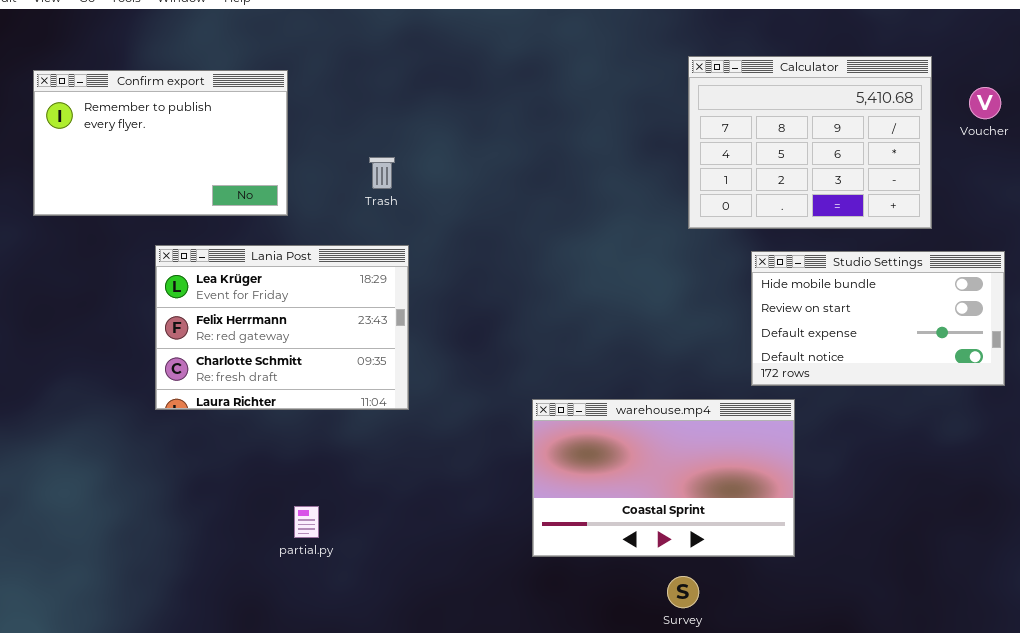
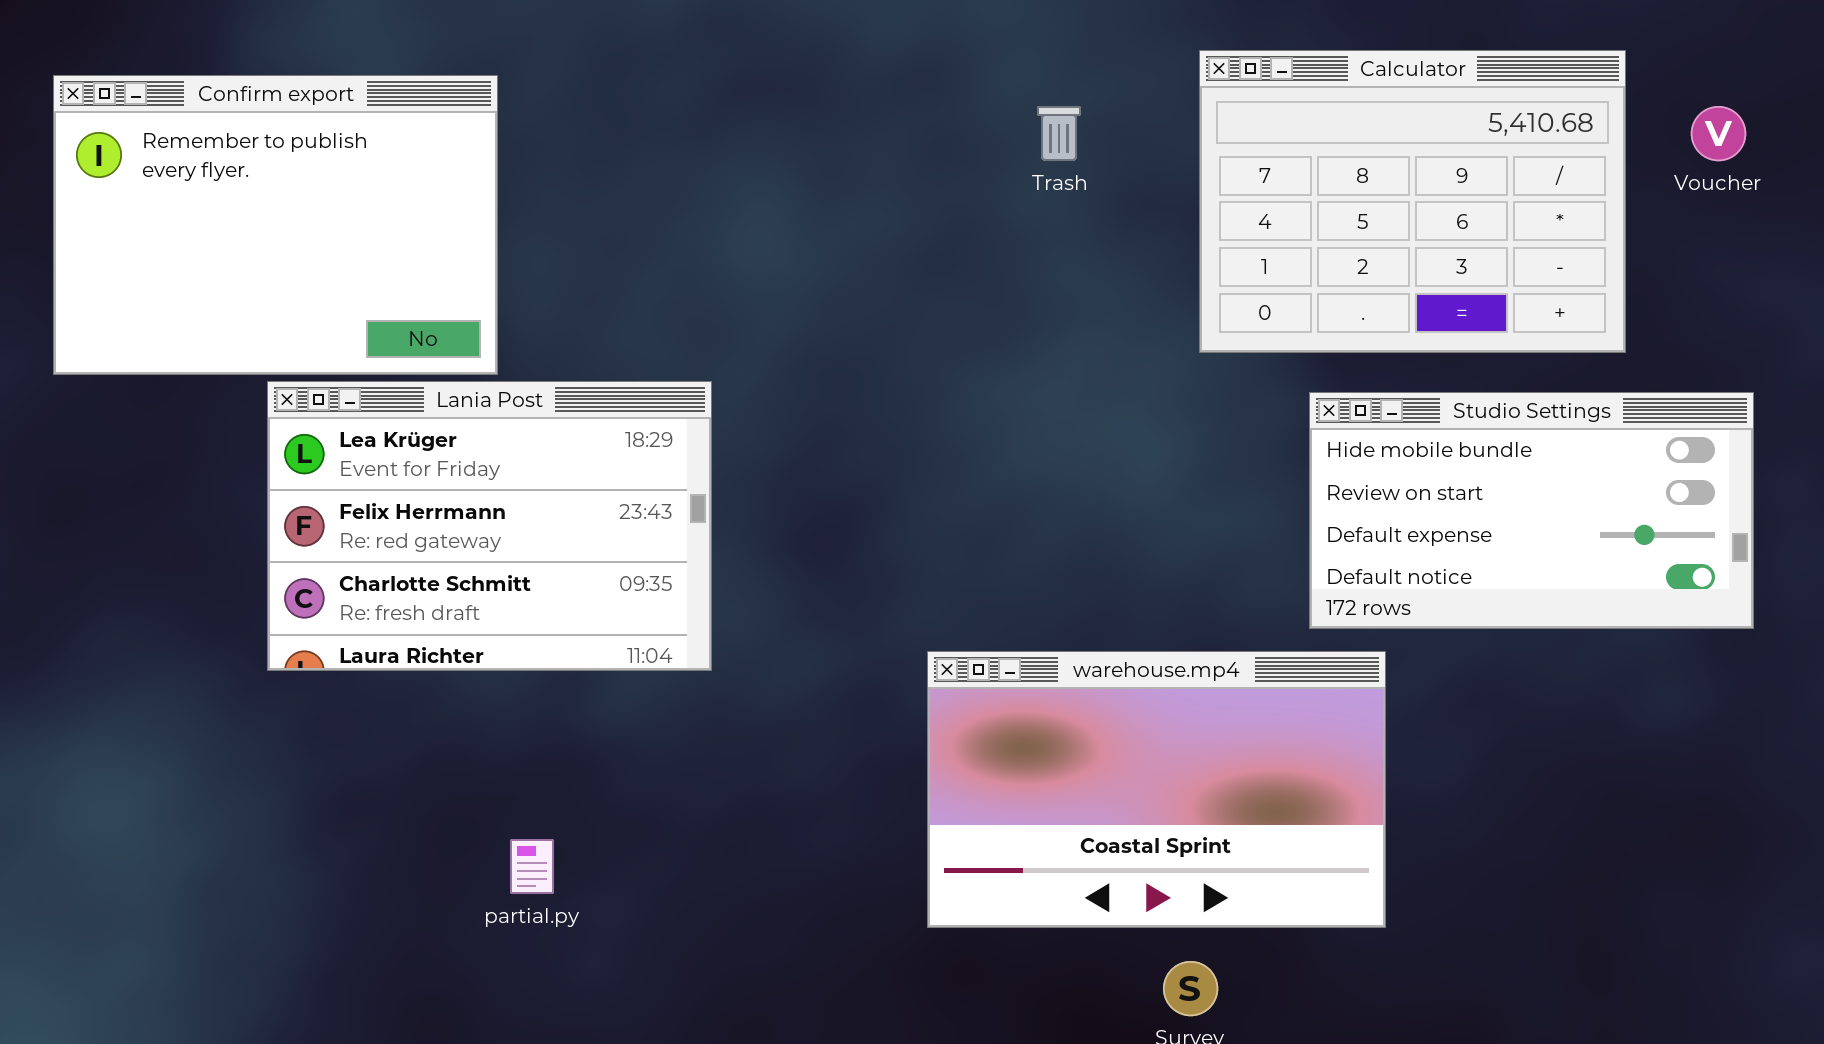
Confirm export: [33,70,288,216] -> [53,75,498,375], resized
Trash: [369,157,395,189] -> [1037,106,1081,161], moved

